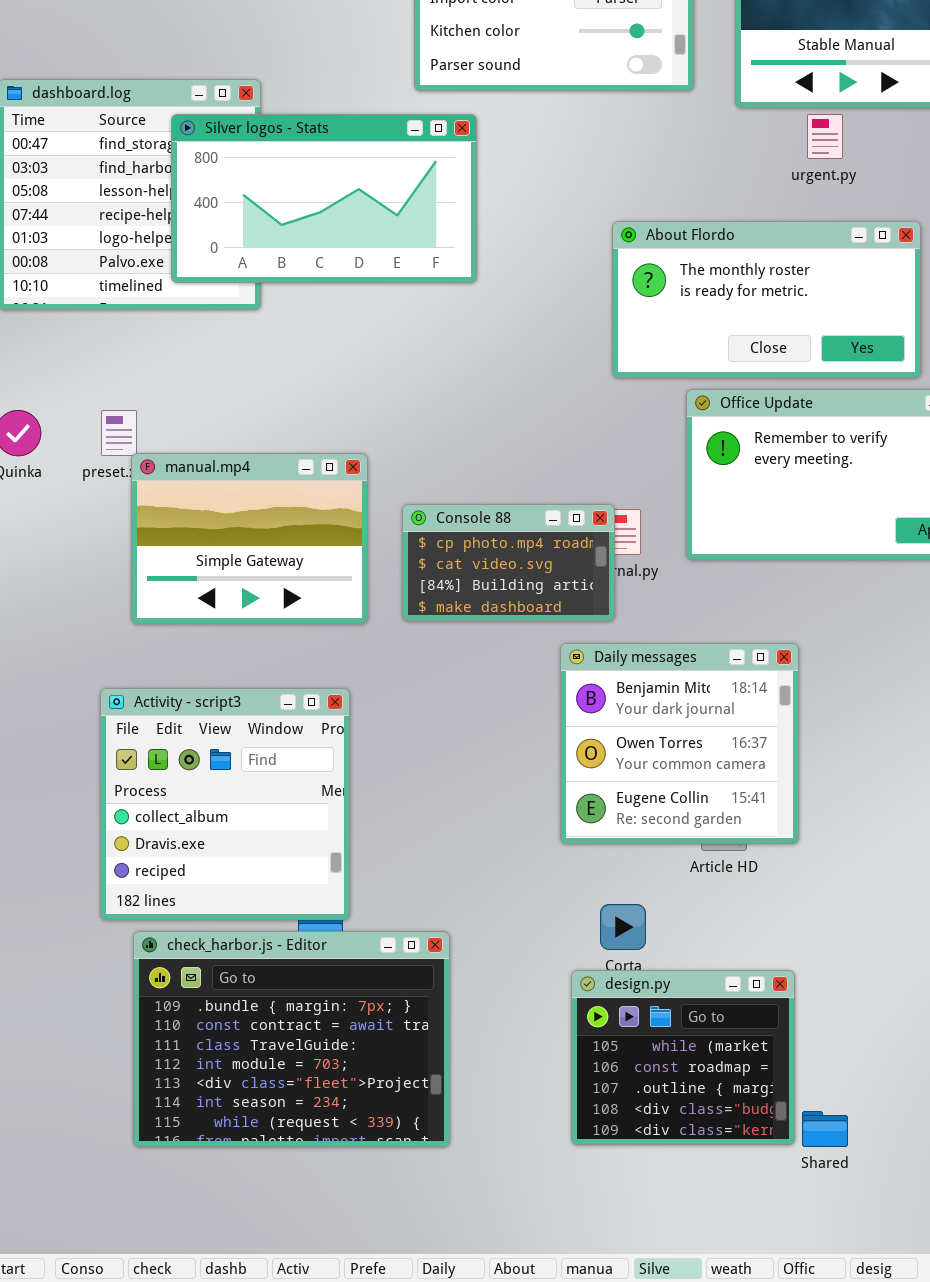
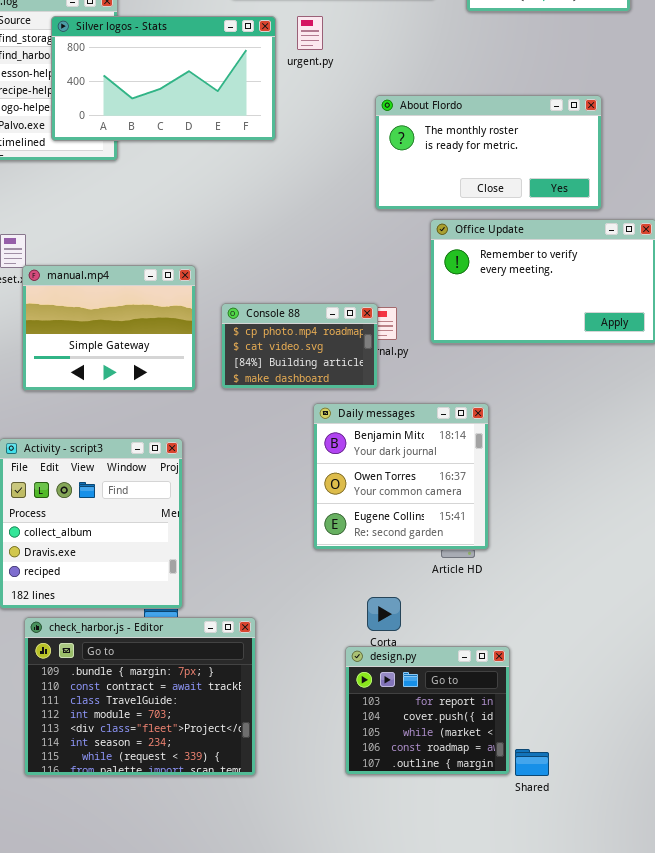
urgent.py: [807,114,843,159] -> [297,16,323,50], moved
Daily messages: [560,643,799,844] -> [313,403,489,550], moved
design.py: [571,970,795,1145] -> [345,646,510,775], scrolled up 2 rows

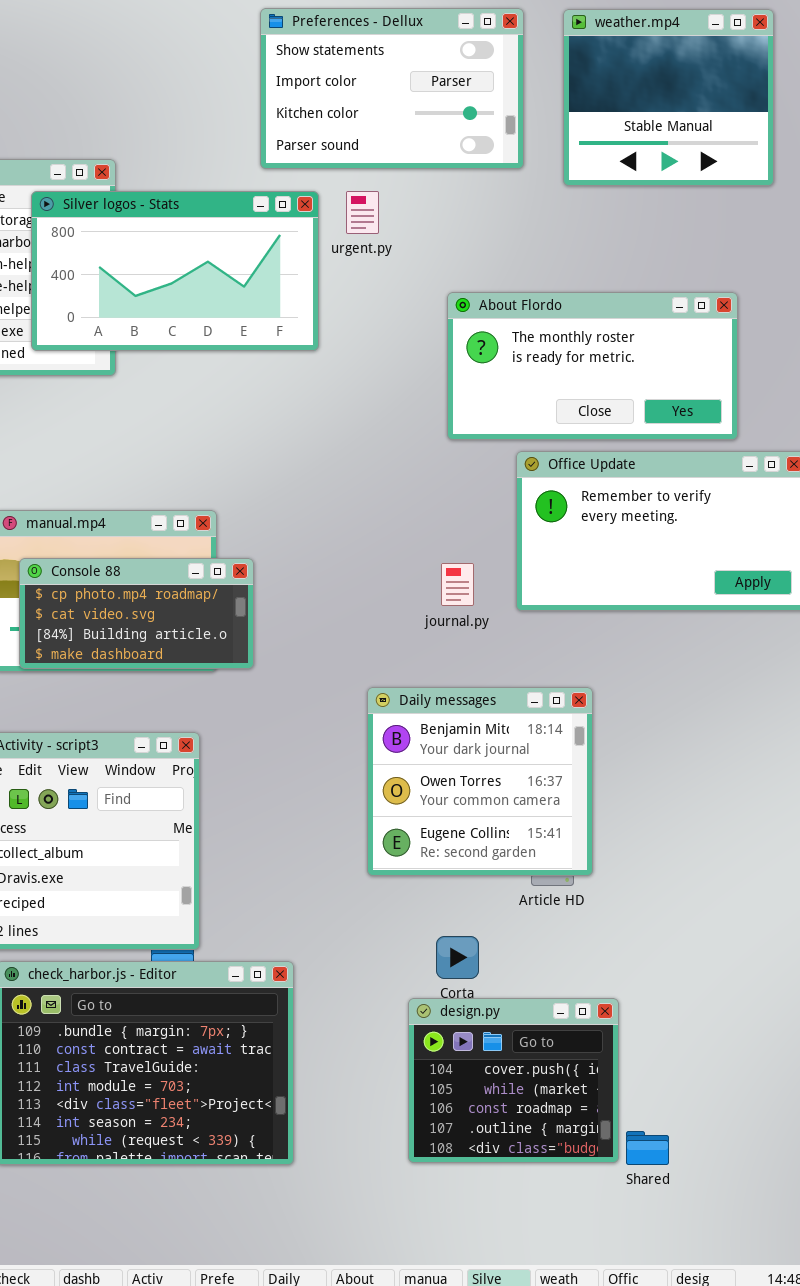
Console 88: [221,303,378,389] -> [19,558,254,669], moved, resized
design.py: [345,646,510,775] -> [408,998,619,1163], scrolled down 1 row

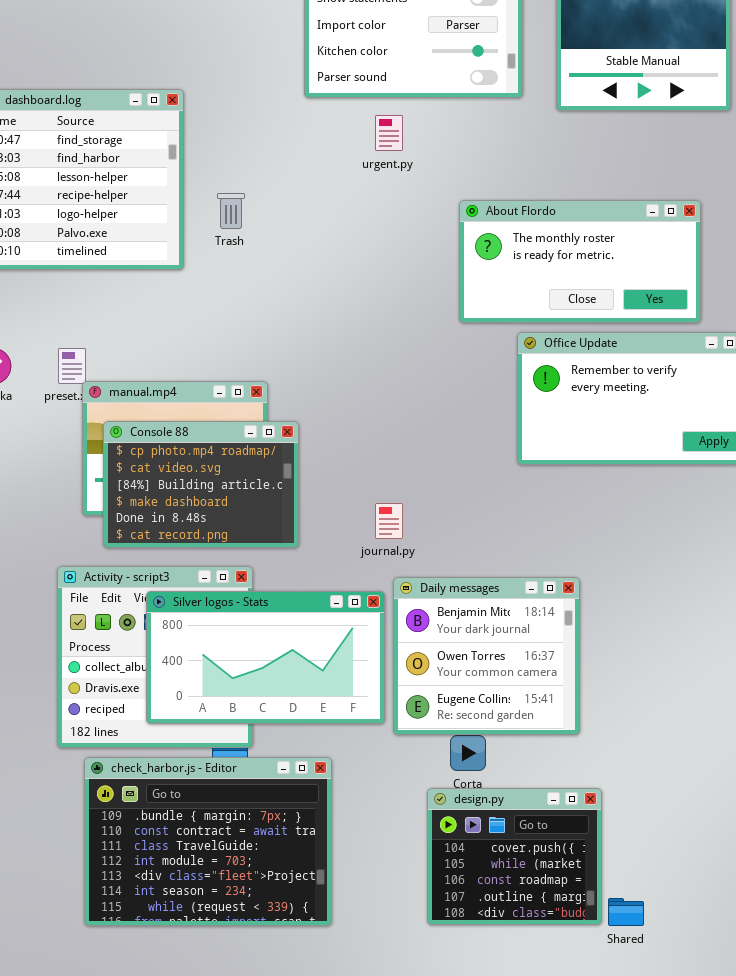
Silver logos - Stats: [31,191,319,351] -> [146,591,385,724], moved
Console 88: [19,558,254,669] -> [103,421,299,548], resized
journal.py: [441,563,474,606] -> [375,503,403,539], moved
Daily messages: [367,687,593,876] -> [393,577,580,735], moved

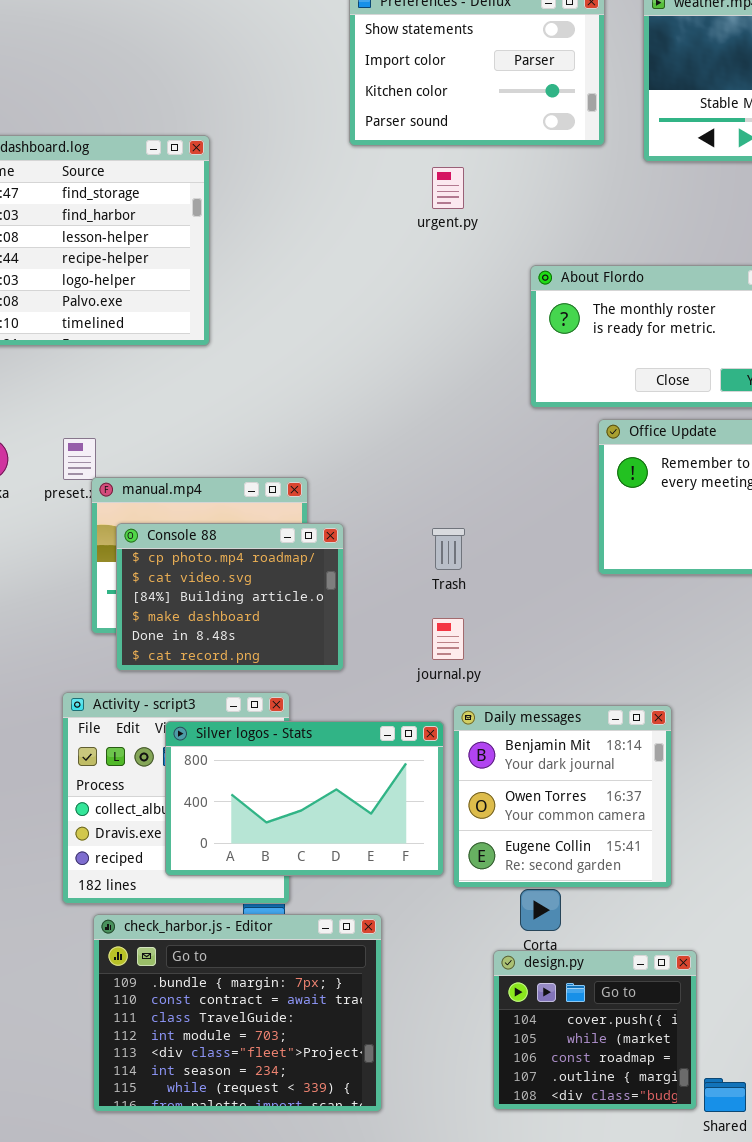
Trash: [217,193,245,229] -> [432,528,465,570], moved

